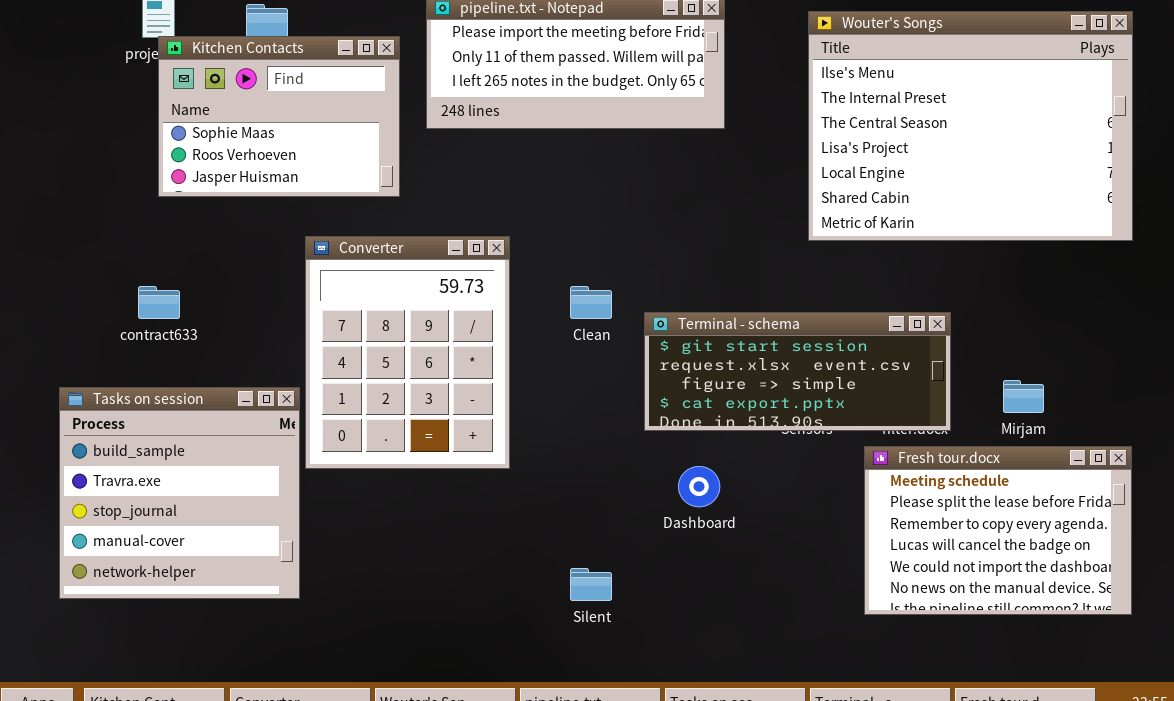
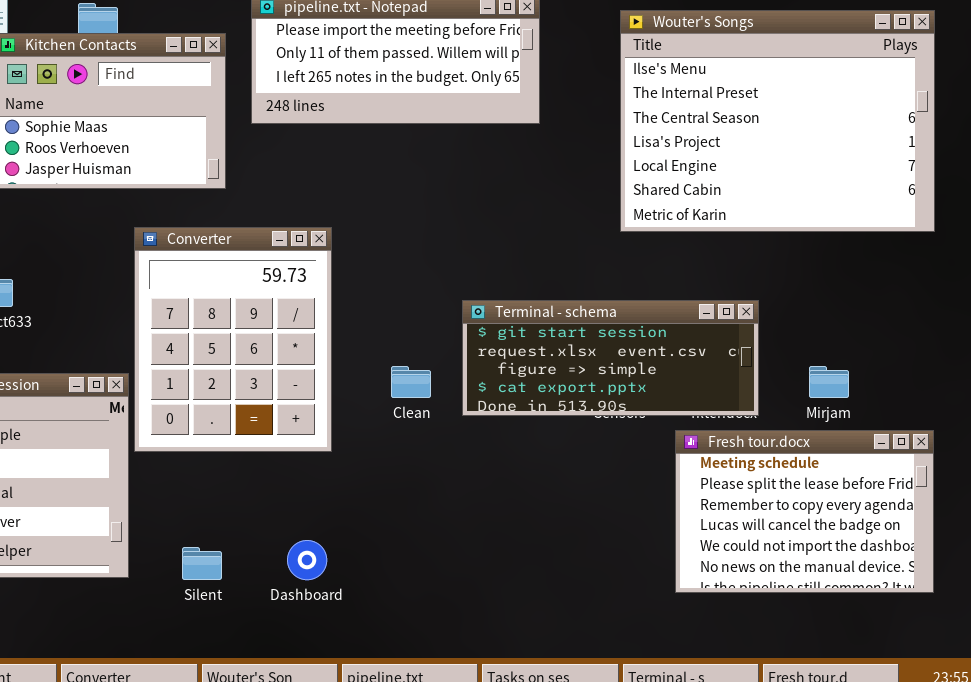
Clean: [570,286,612,319] -> [391,366,431,398], moved
Dashboard: [678,466,720,507] -> [287,540,327,580], moved
Silent: [570,568,612,601] -> [182,547,222,580], moved

